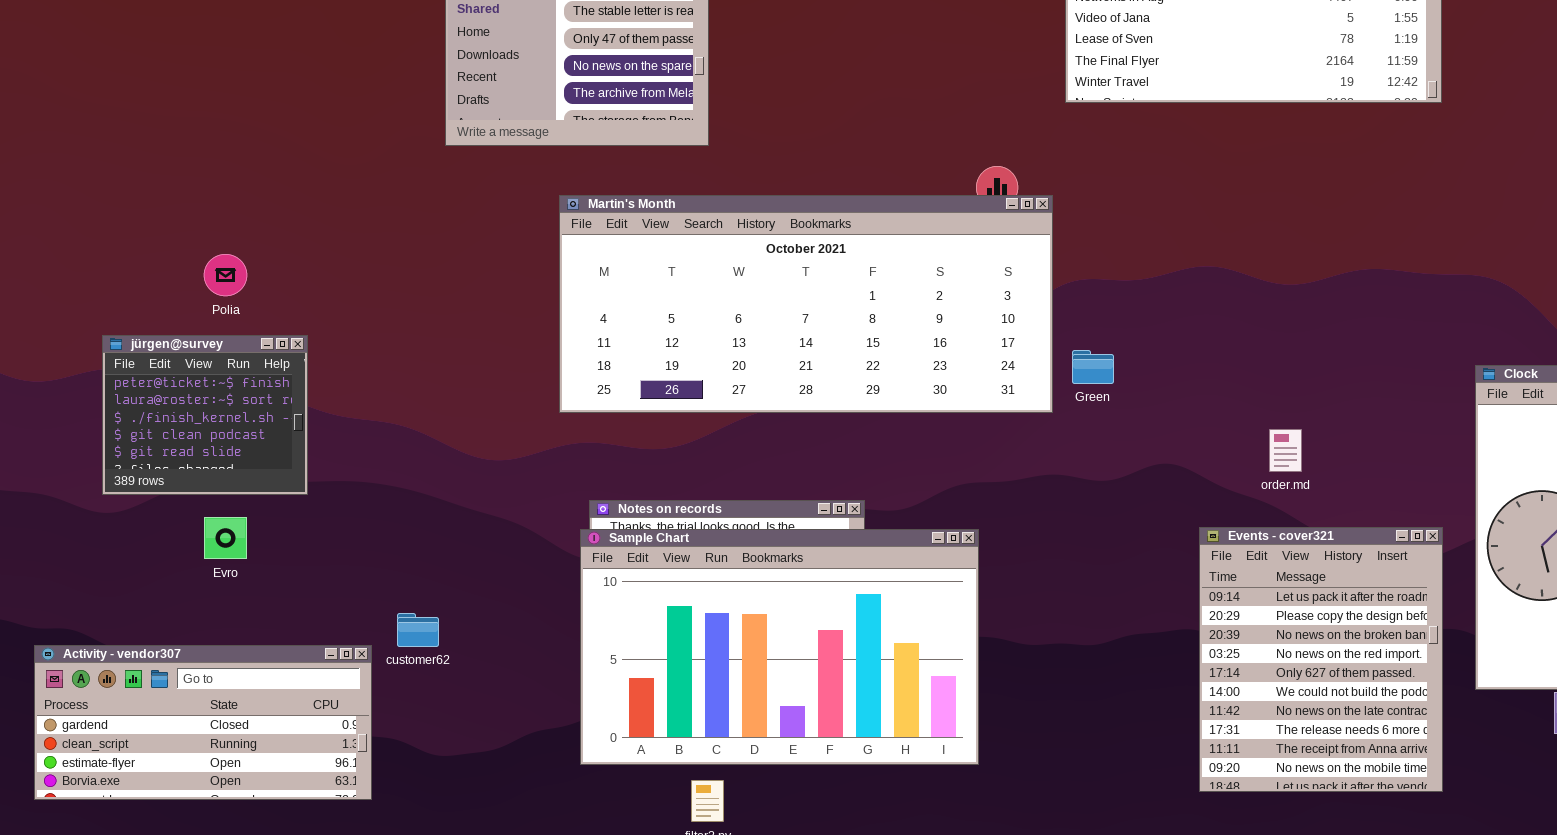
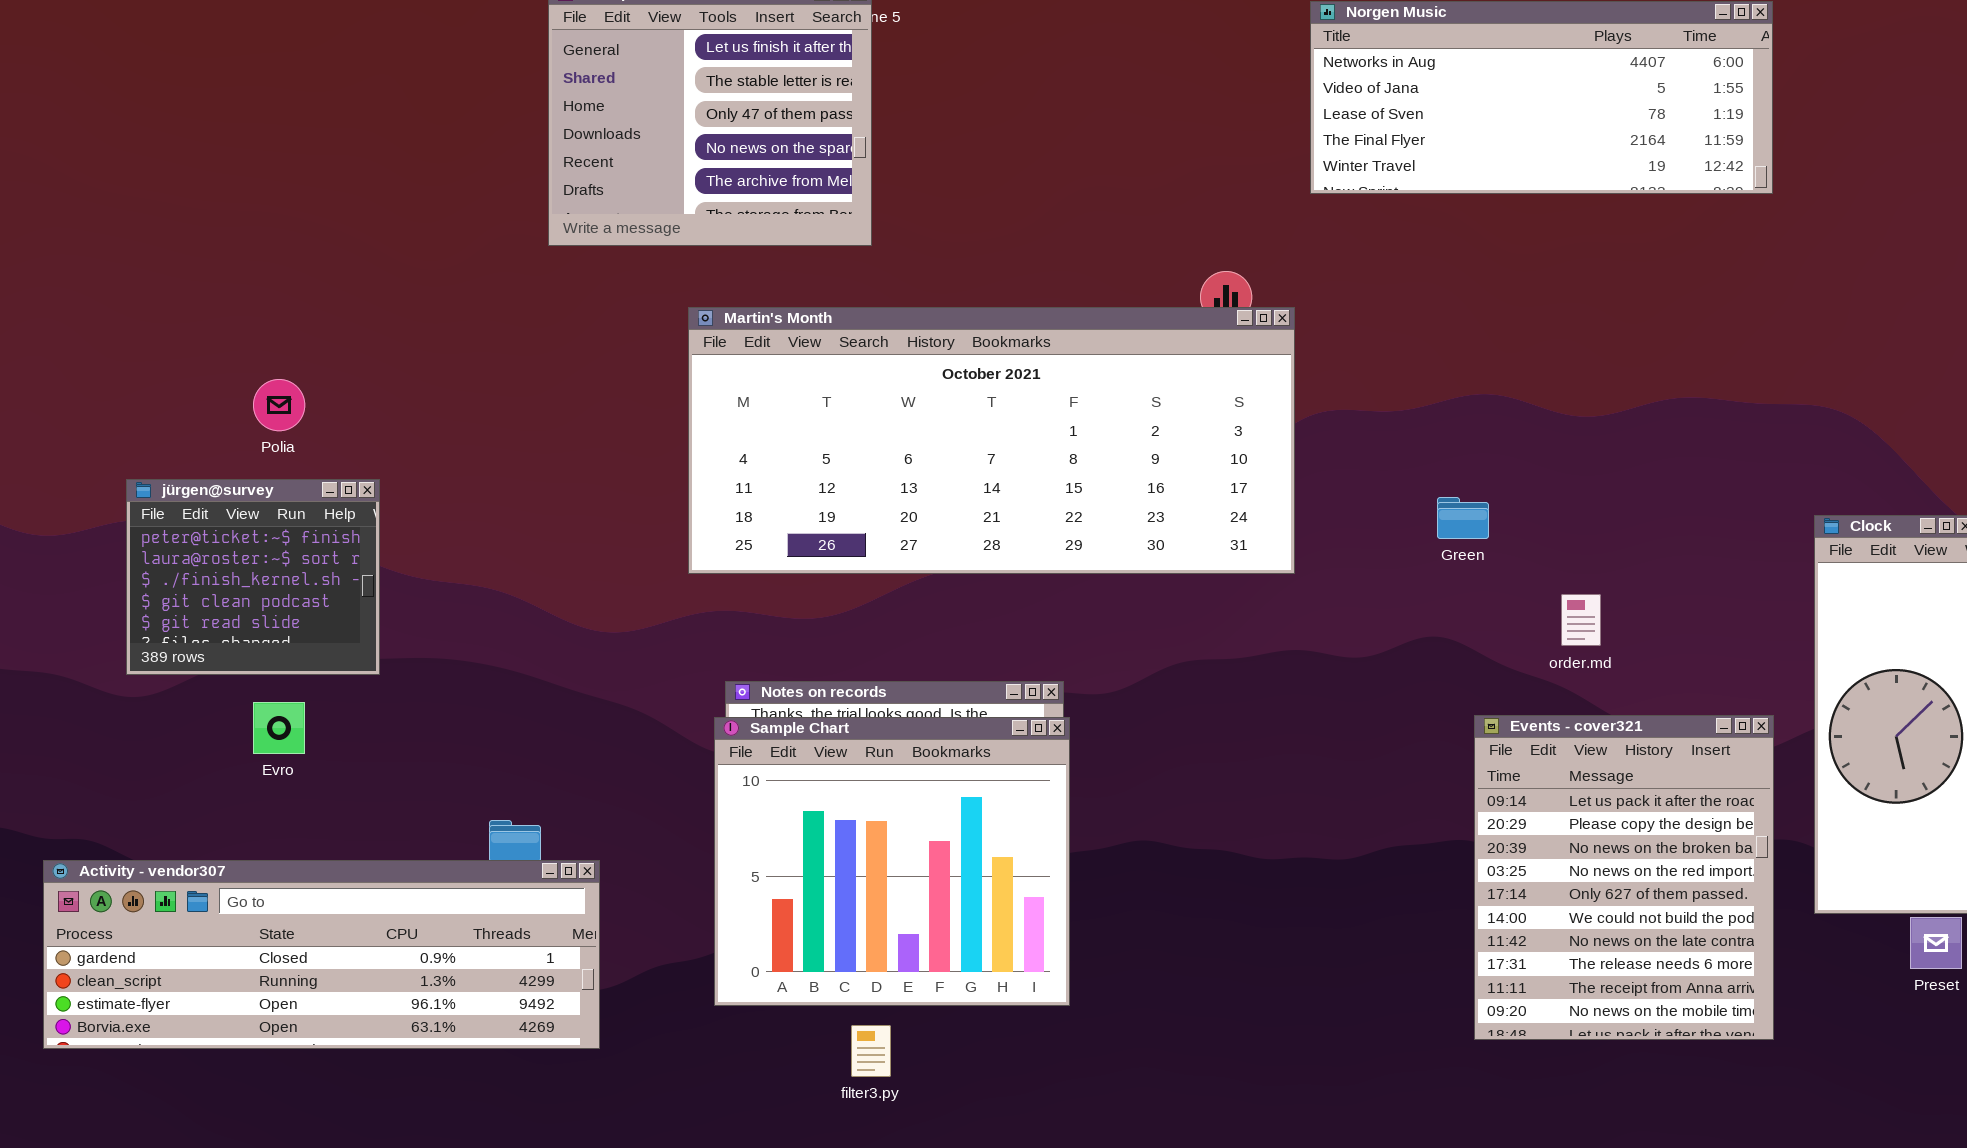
Green: [1072,350,1114,384] -> [1437,497,1489,539], moved
Sample Chart: [580,529,979,765] -> [714,717,1070,1006], resized
Activity - vendor307: [34,645,372,800] -> [43,860,600,1049], resized

